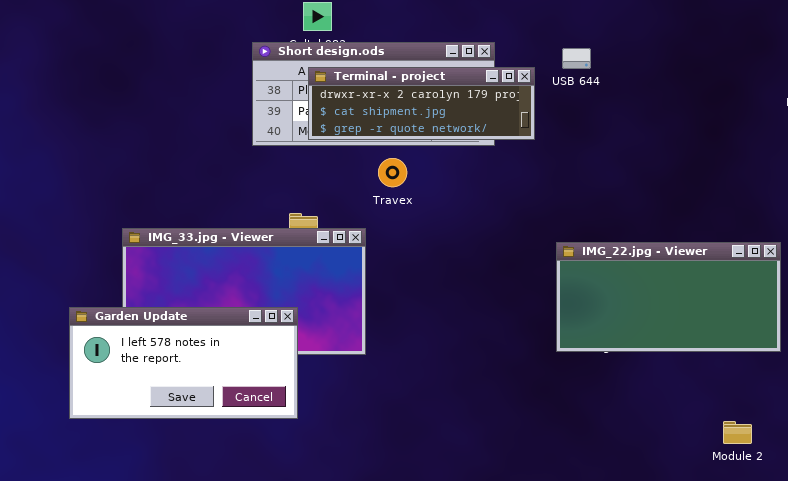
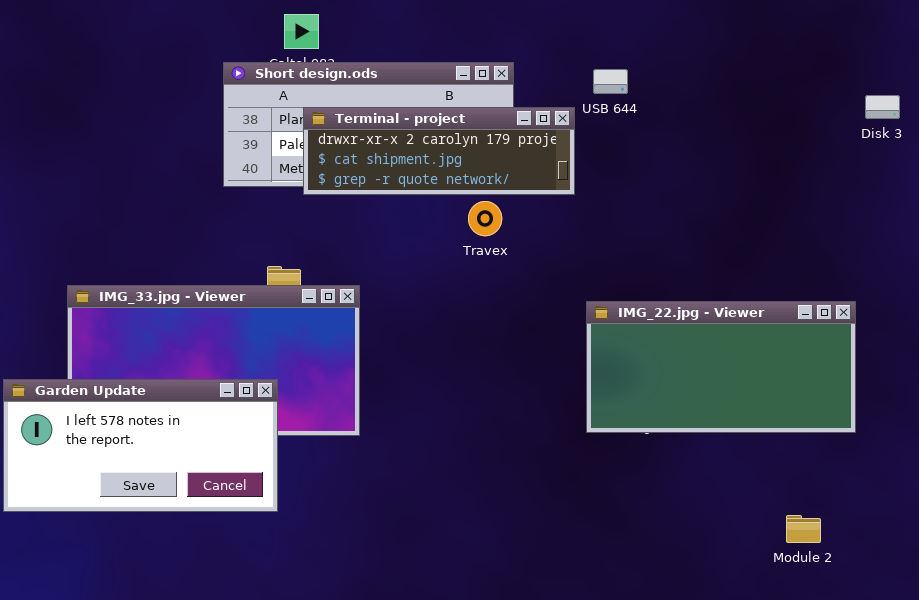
Terminal - project: [308,67,535,140] -> [303,107,575,195], moved
Travex: [378,158,407,187] -> [468,201,502,236], moved

